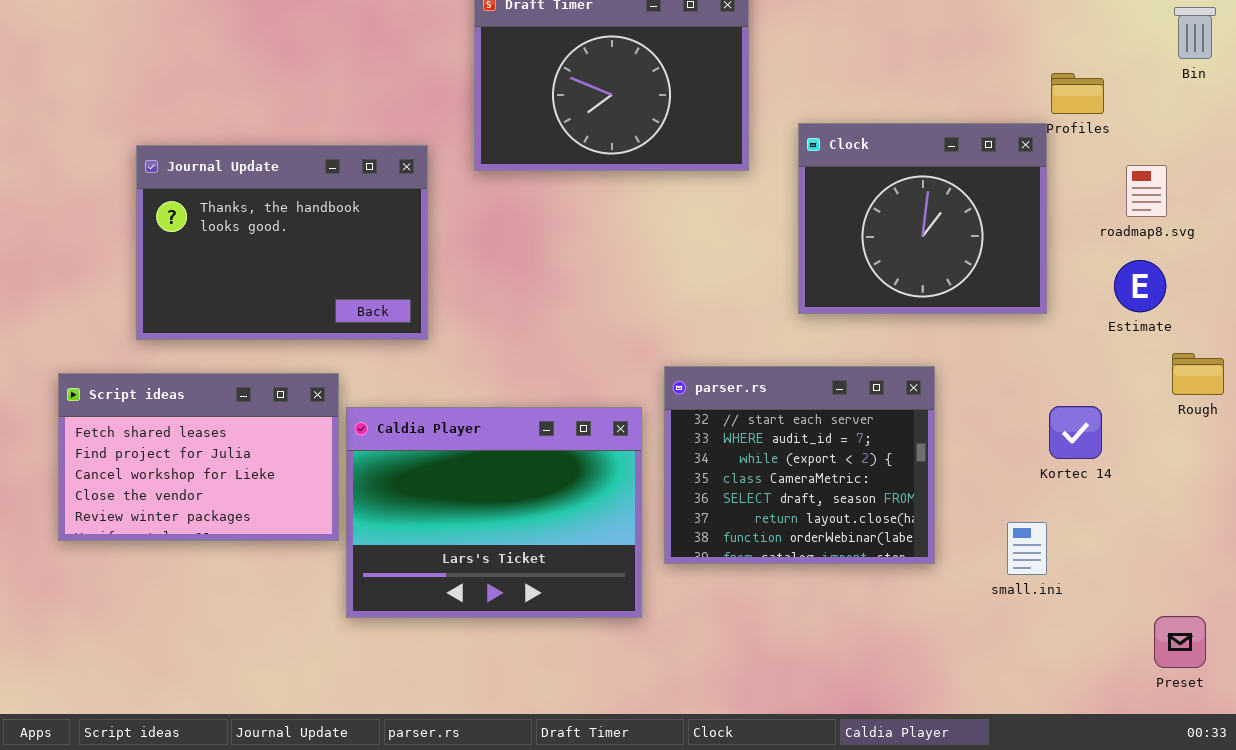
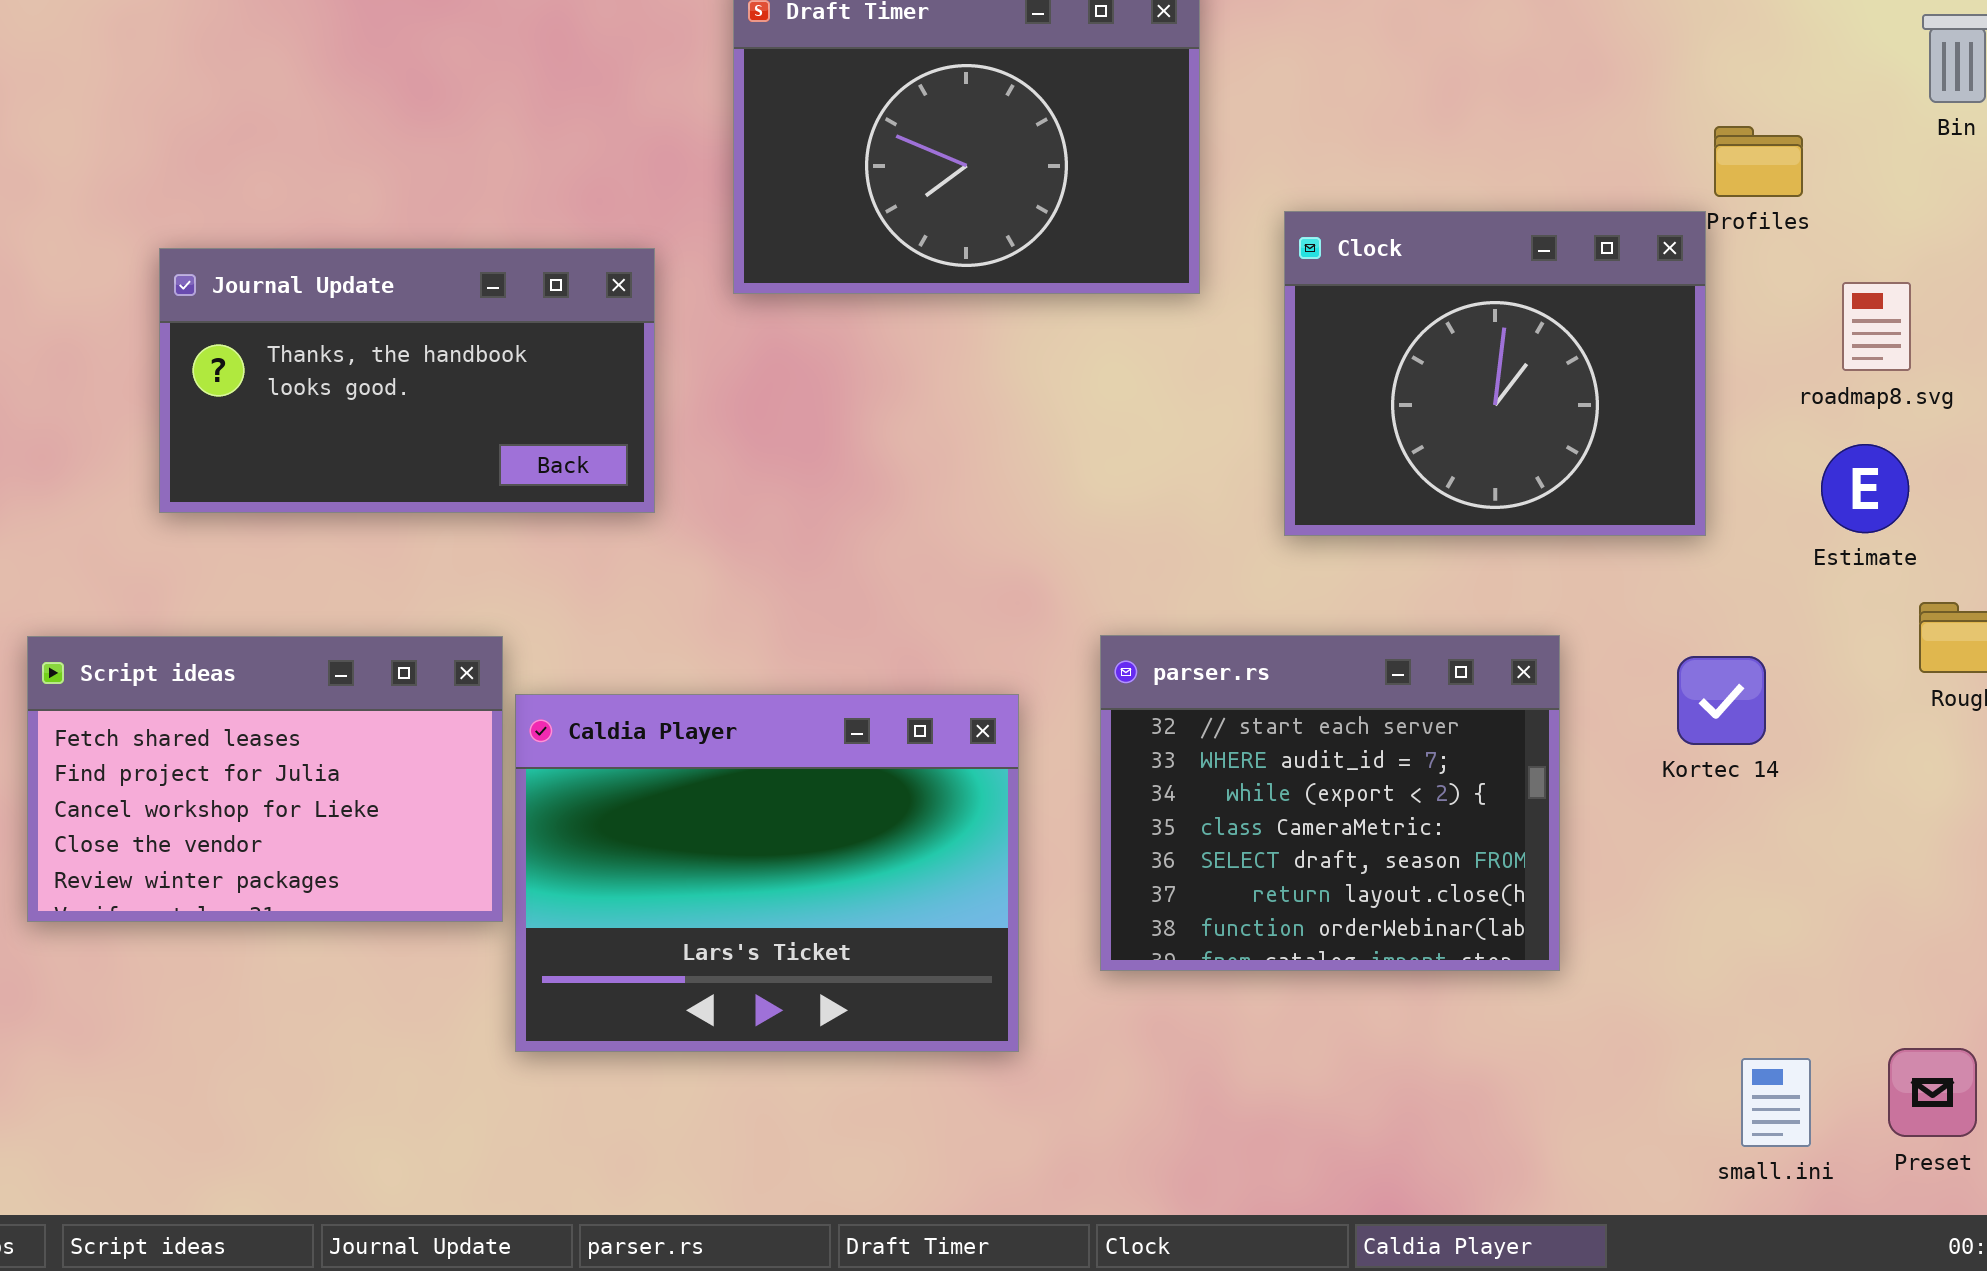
Journal Update: [136,145,428,340] -> [159,248,655,513], resized
parser.rs: [664,366,935,564] -> [1100,635,1560,971], moved
Kortec 14: [1049,406,1102,459] -> [1677,656,1766,745], moved
small.ini: [1007,522,1047,575] -> [1741,1058,1811,1147], moved

